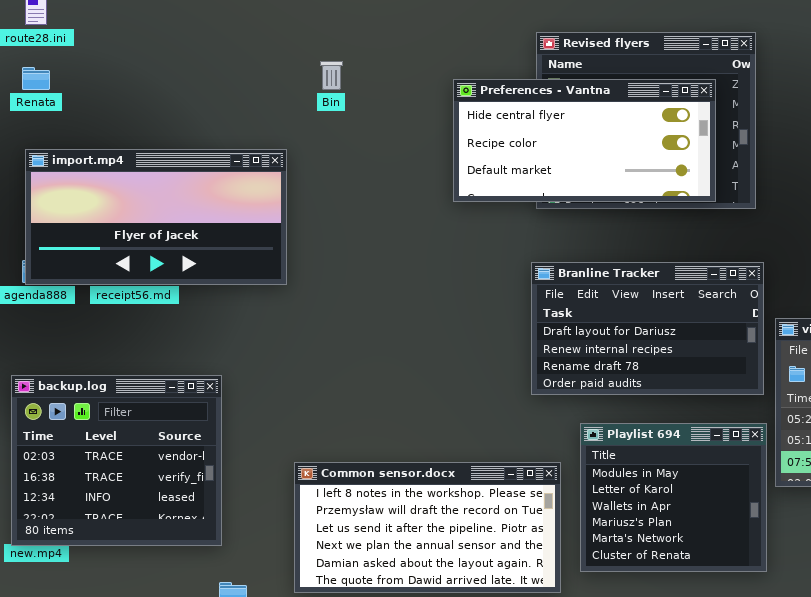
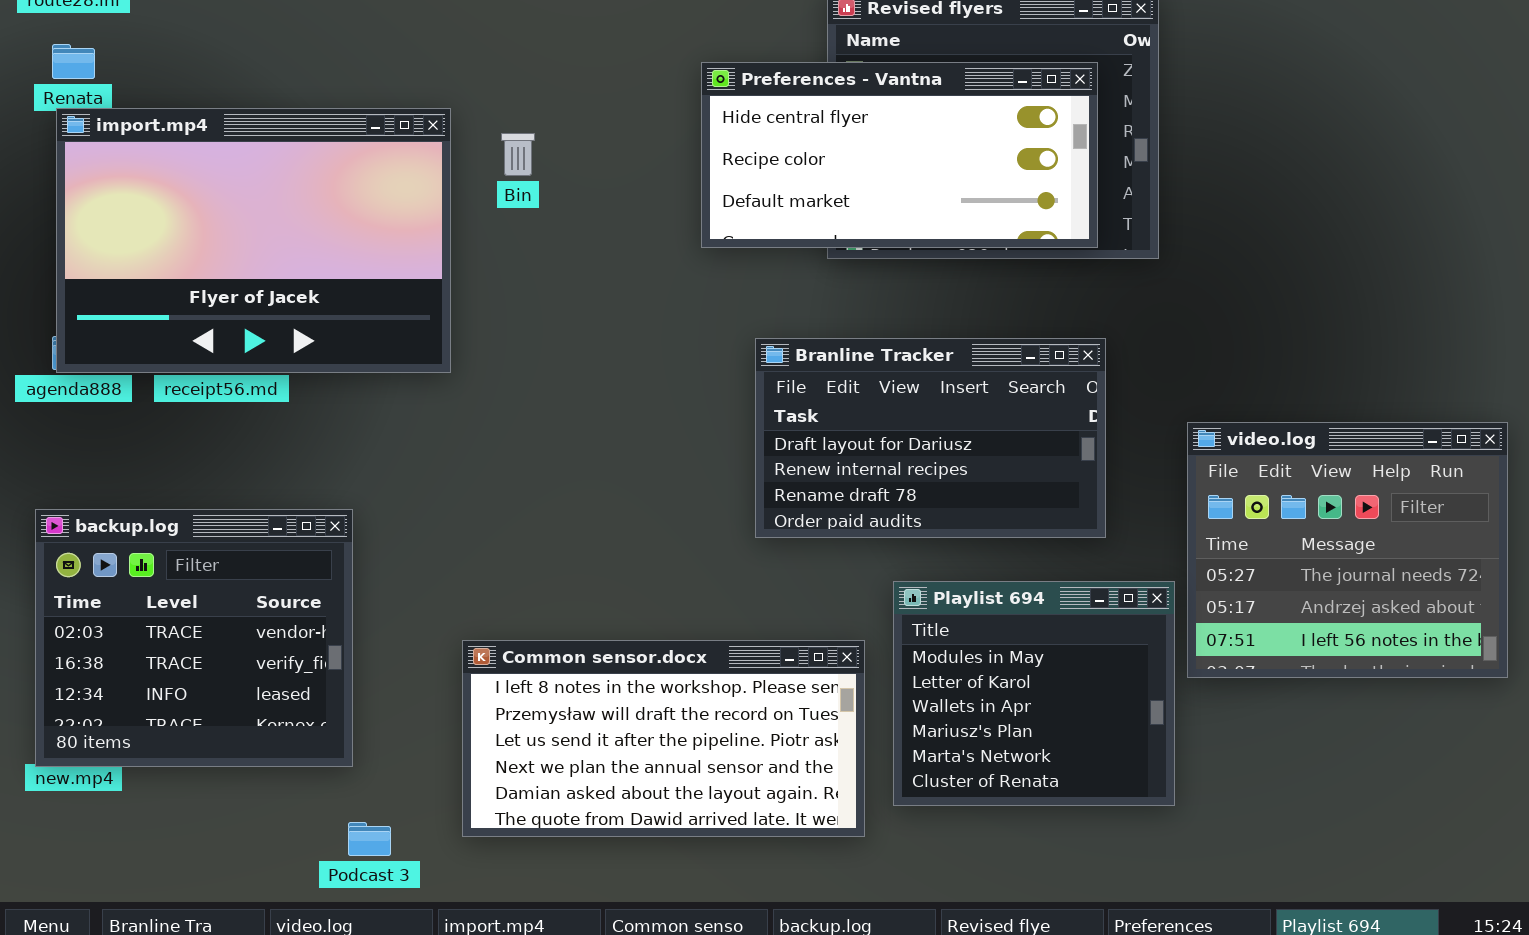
Bin: [320,61,343,90] -> [501,133,535,176], moved
import.mp4: [25,149,287,285] -> [56,108,451,373], resized
Branline Tracker: [531,262,764,395] -> [755,338,1106,538], moved

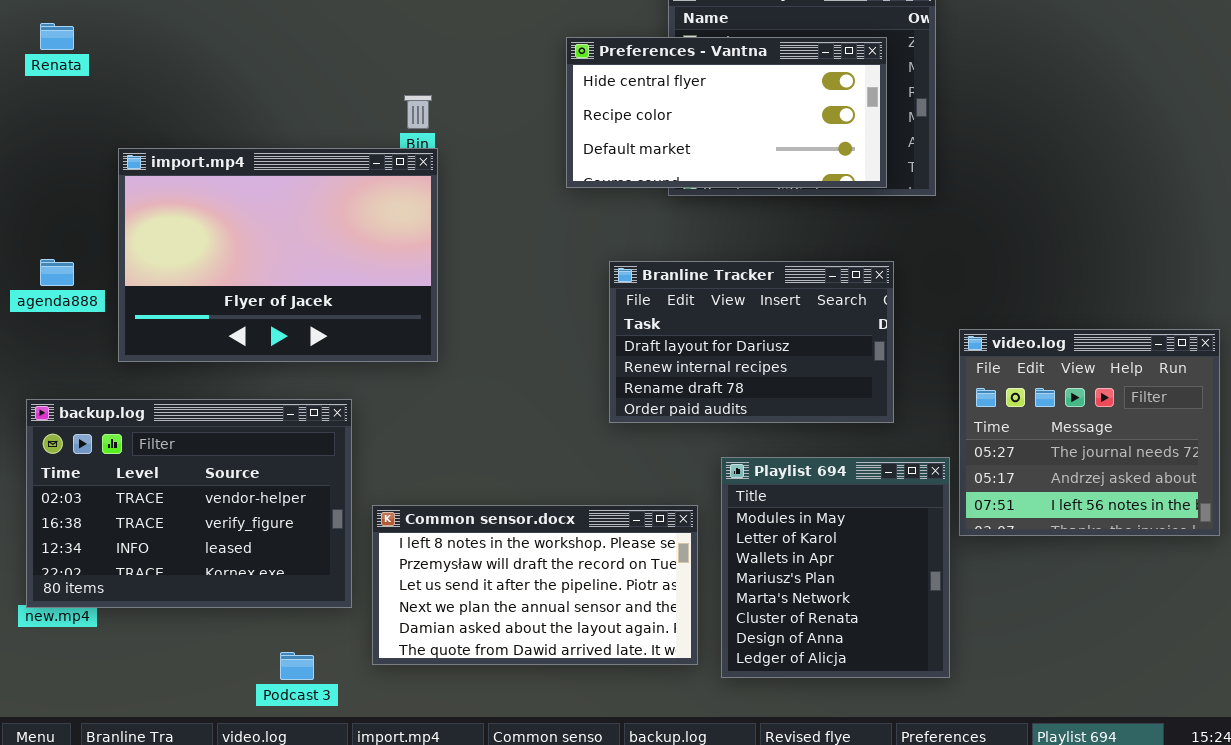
import.mp4: [56,108,451,373] -> [118,148,438,362], moved
backup.log: [35,509,353,767] -> [26,399,352,608], resized
Playlist 694: [893,581,1175,806] -> [721,457,950,678], resized

